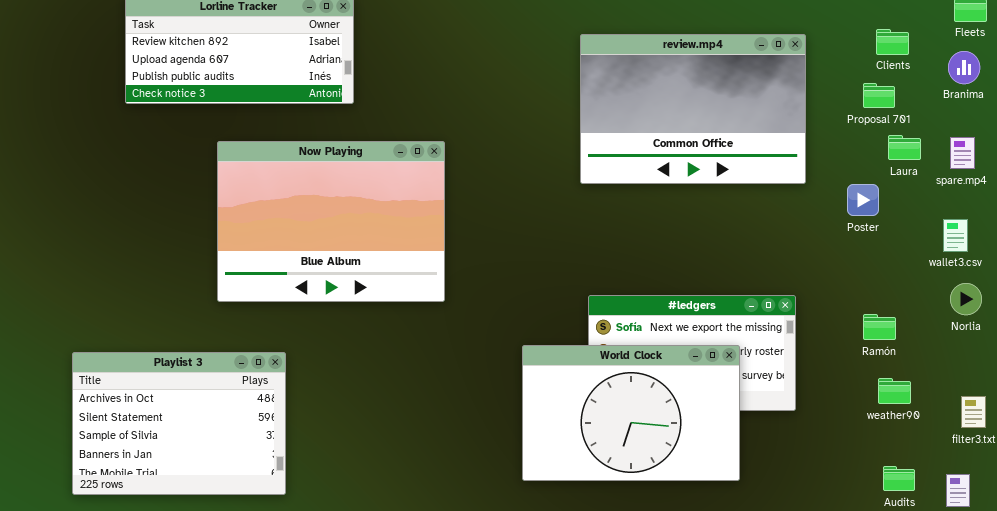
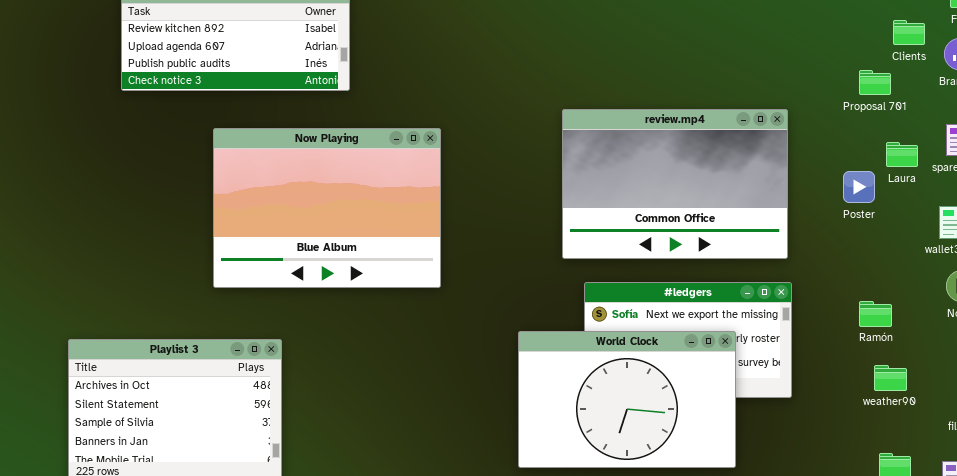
Clients: [876,29,909,55] -> [893,20,925,45], moved
review.mp4: [580,34,806,184] -> [562,109,788,259], moved
Laura: [888,135,921,160] -> [886,142,918,167], moved

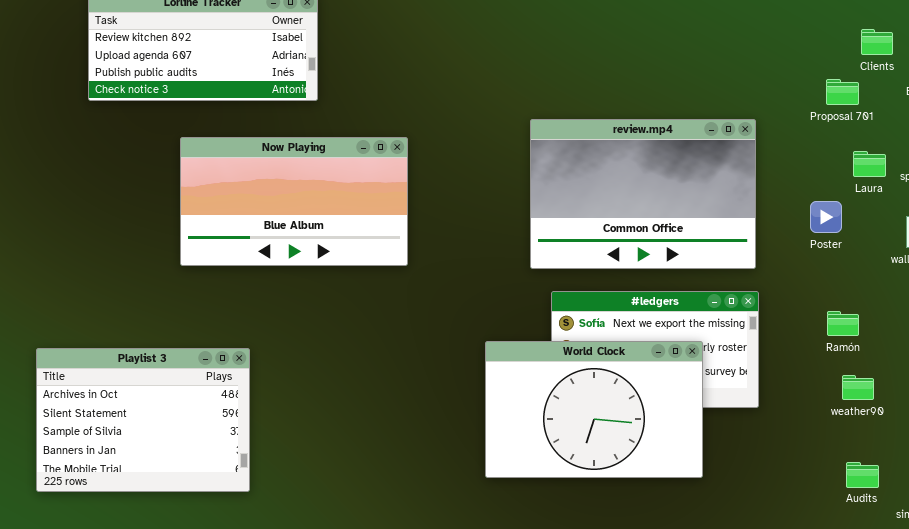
Now Playing: [213,128,441,288] -> [180,137,408,266], resized
Poster: [843,171,875,203] -> [810,201,842,233], moved

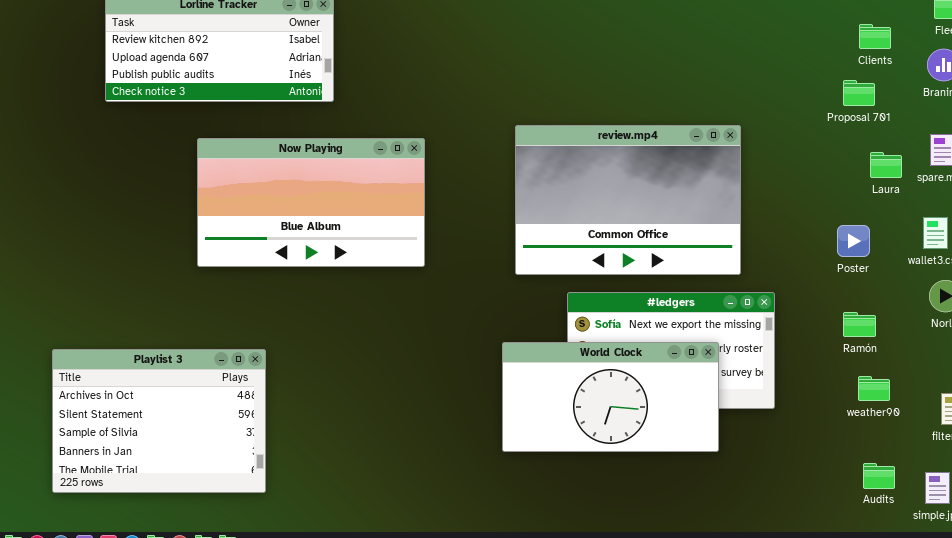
Clients: [861,29,893,55] -> [859,24,891,49], moved
review.mp4: [530,119,756,269] -> [515,125,741,275], moved
Poster: [810,201,842,233] -> [837,225,870,257], moved
World Clock: [485,341,703,478] -> [502,342,719,452], resized

